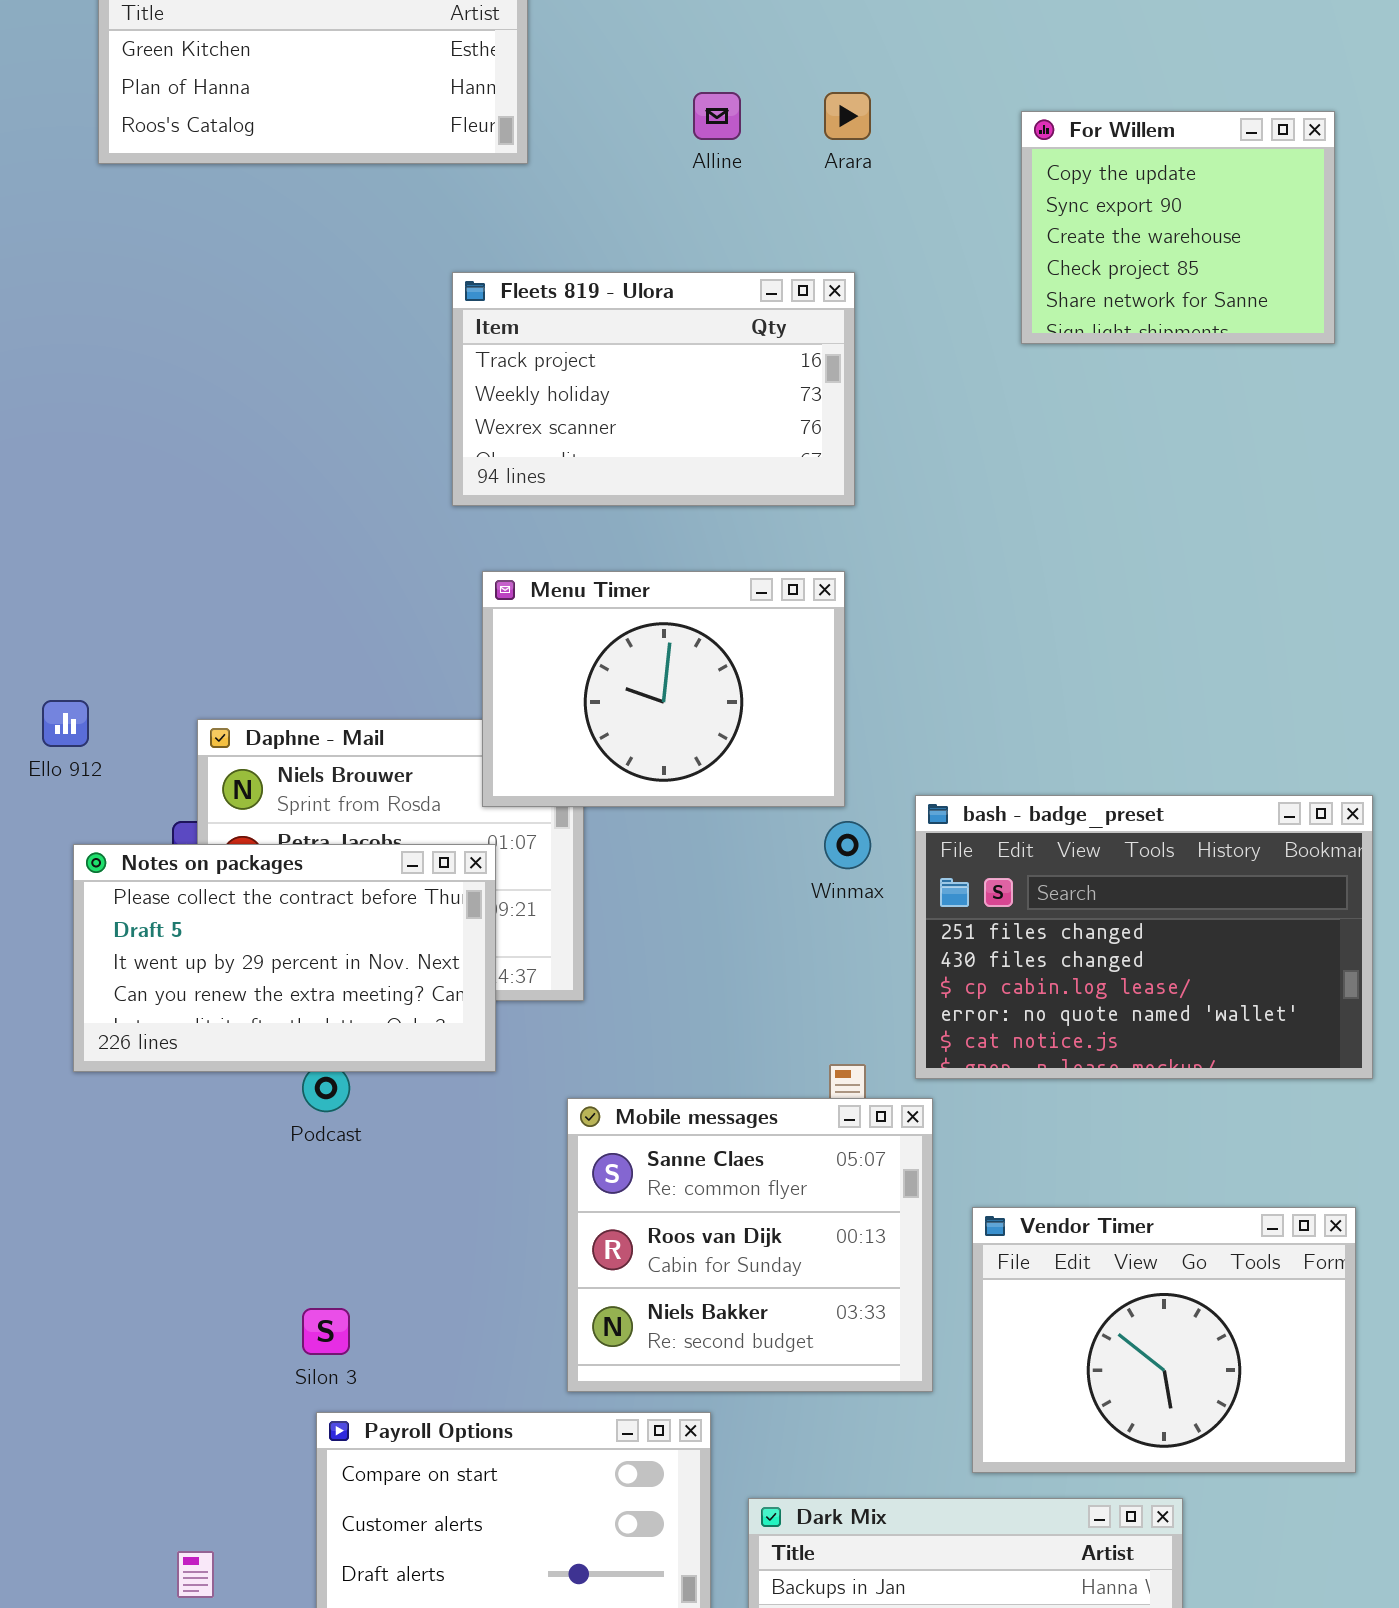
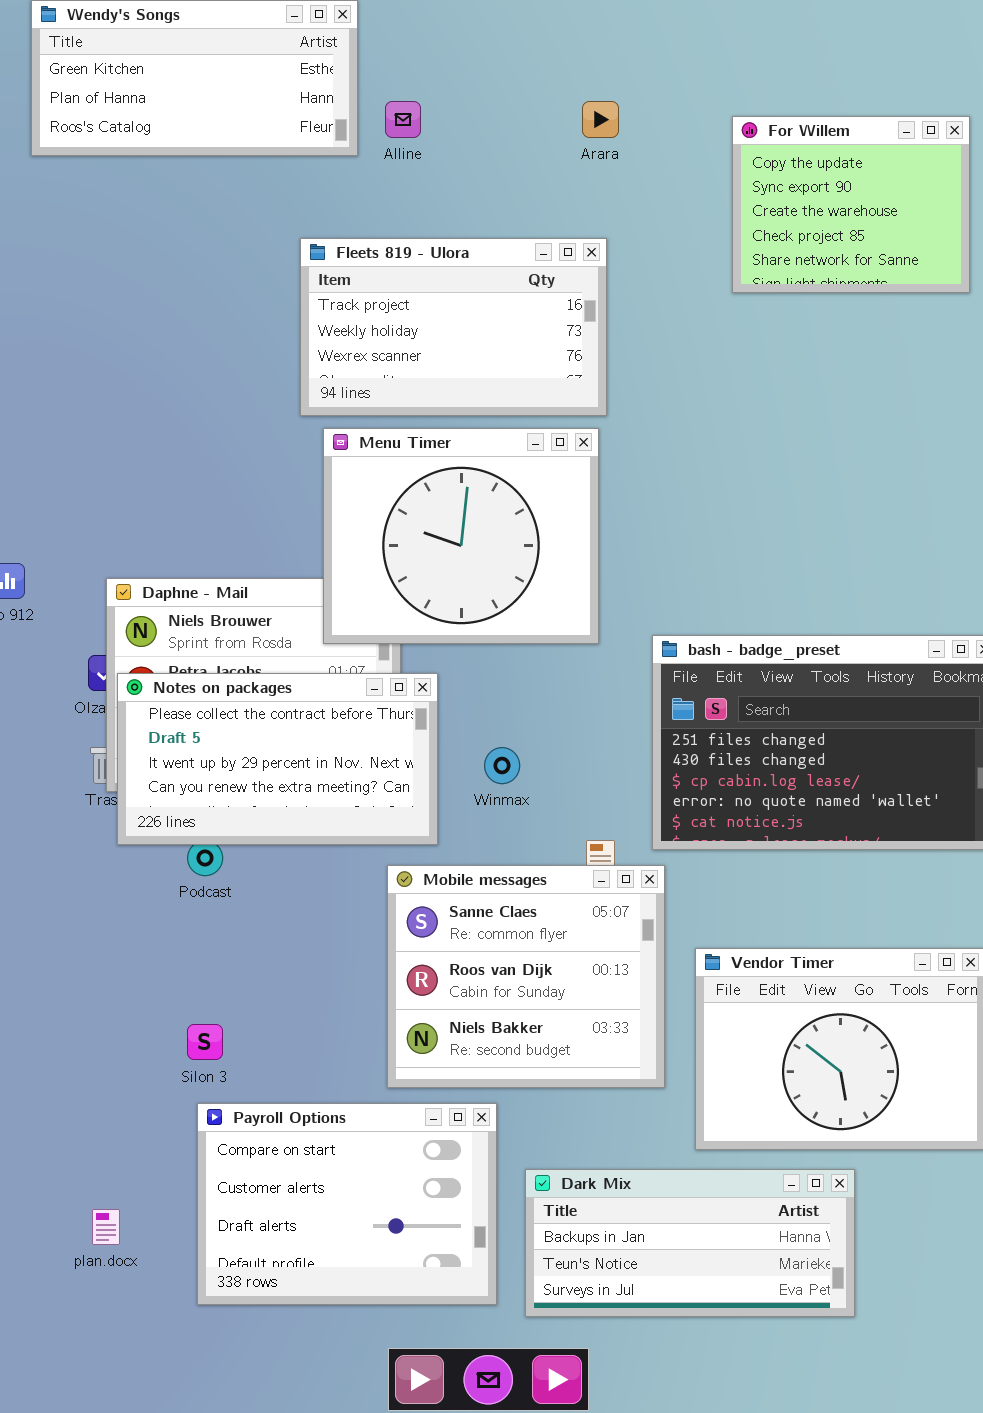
Alline: [693,92,741,140] -> [385,101,421,138], moved
Menu Timer: [482,571,845,807] -> [323,428,599,644], resized
Winmax: [824,821,871,869] -> [484,747,520,784], moved
Notes on packages: [73,844,496,1072] -> [117,673,438,845], moved

